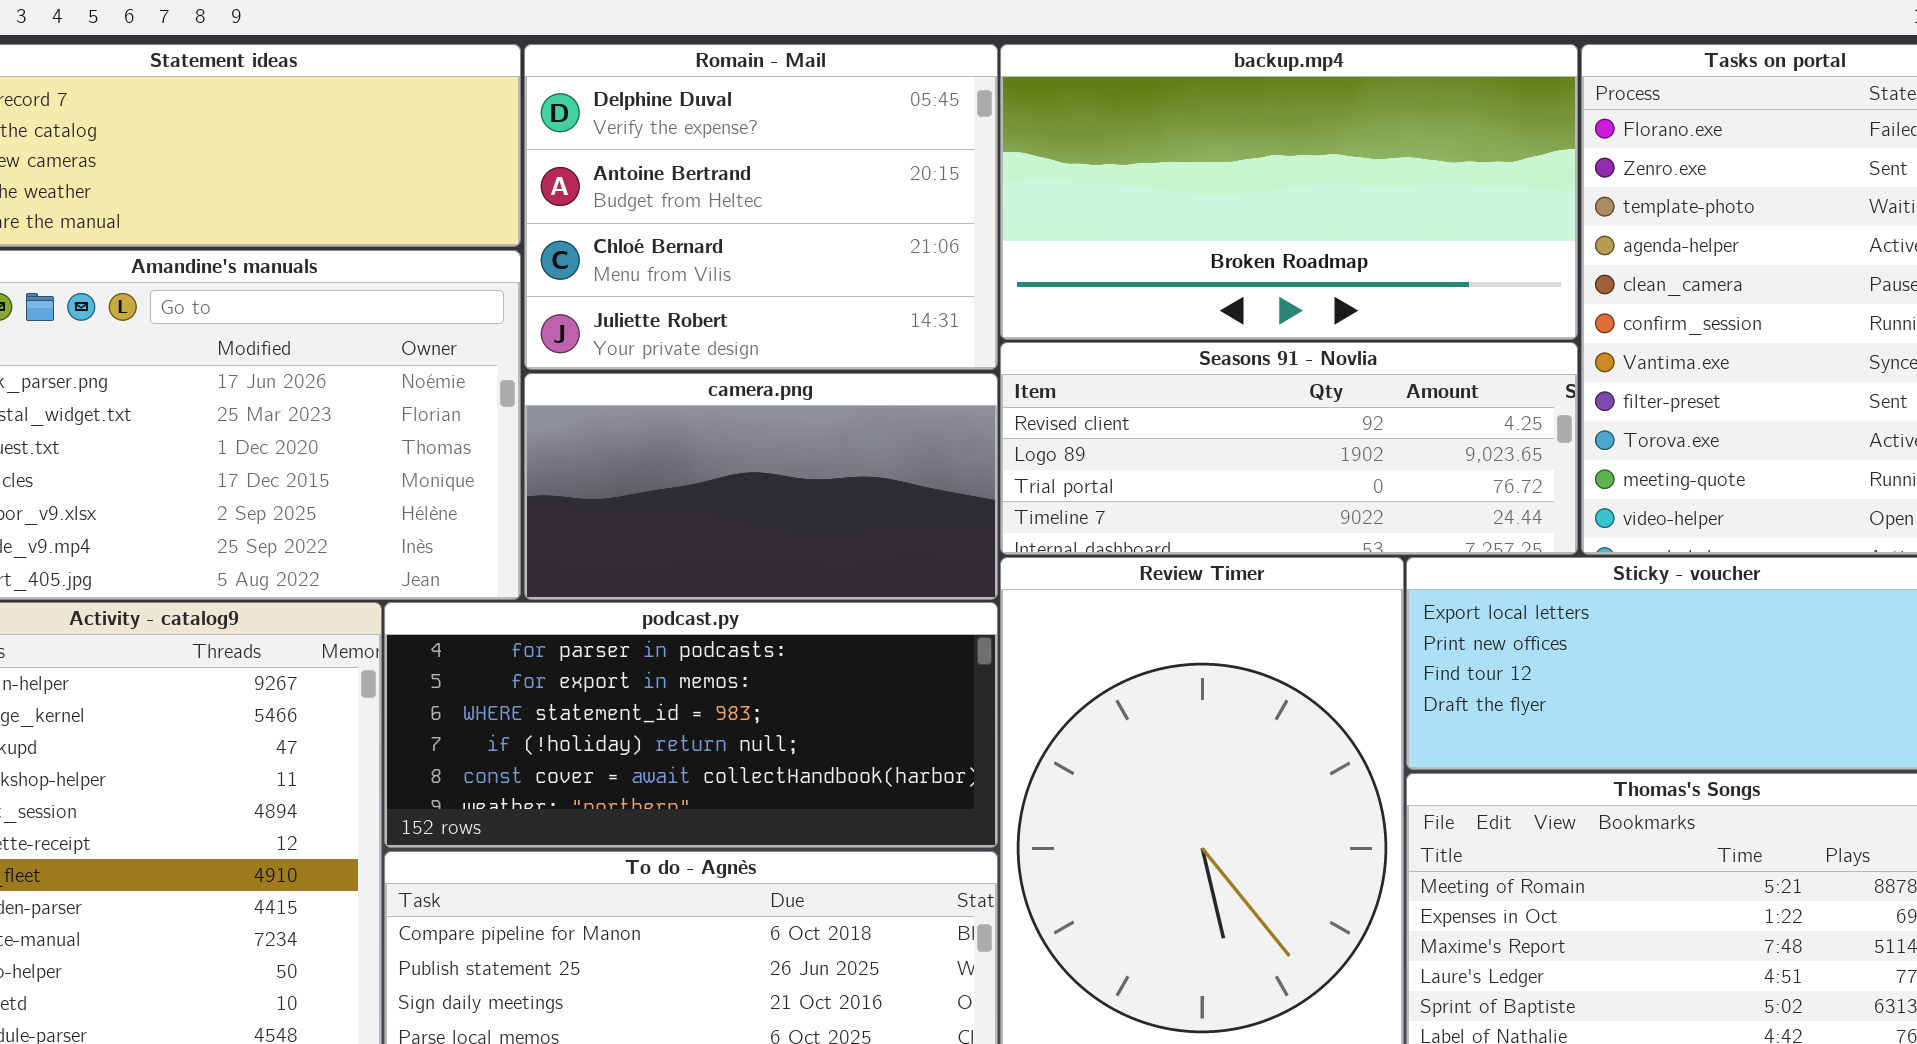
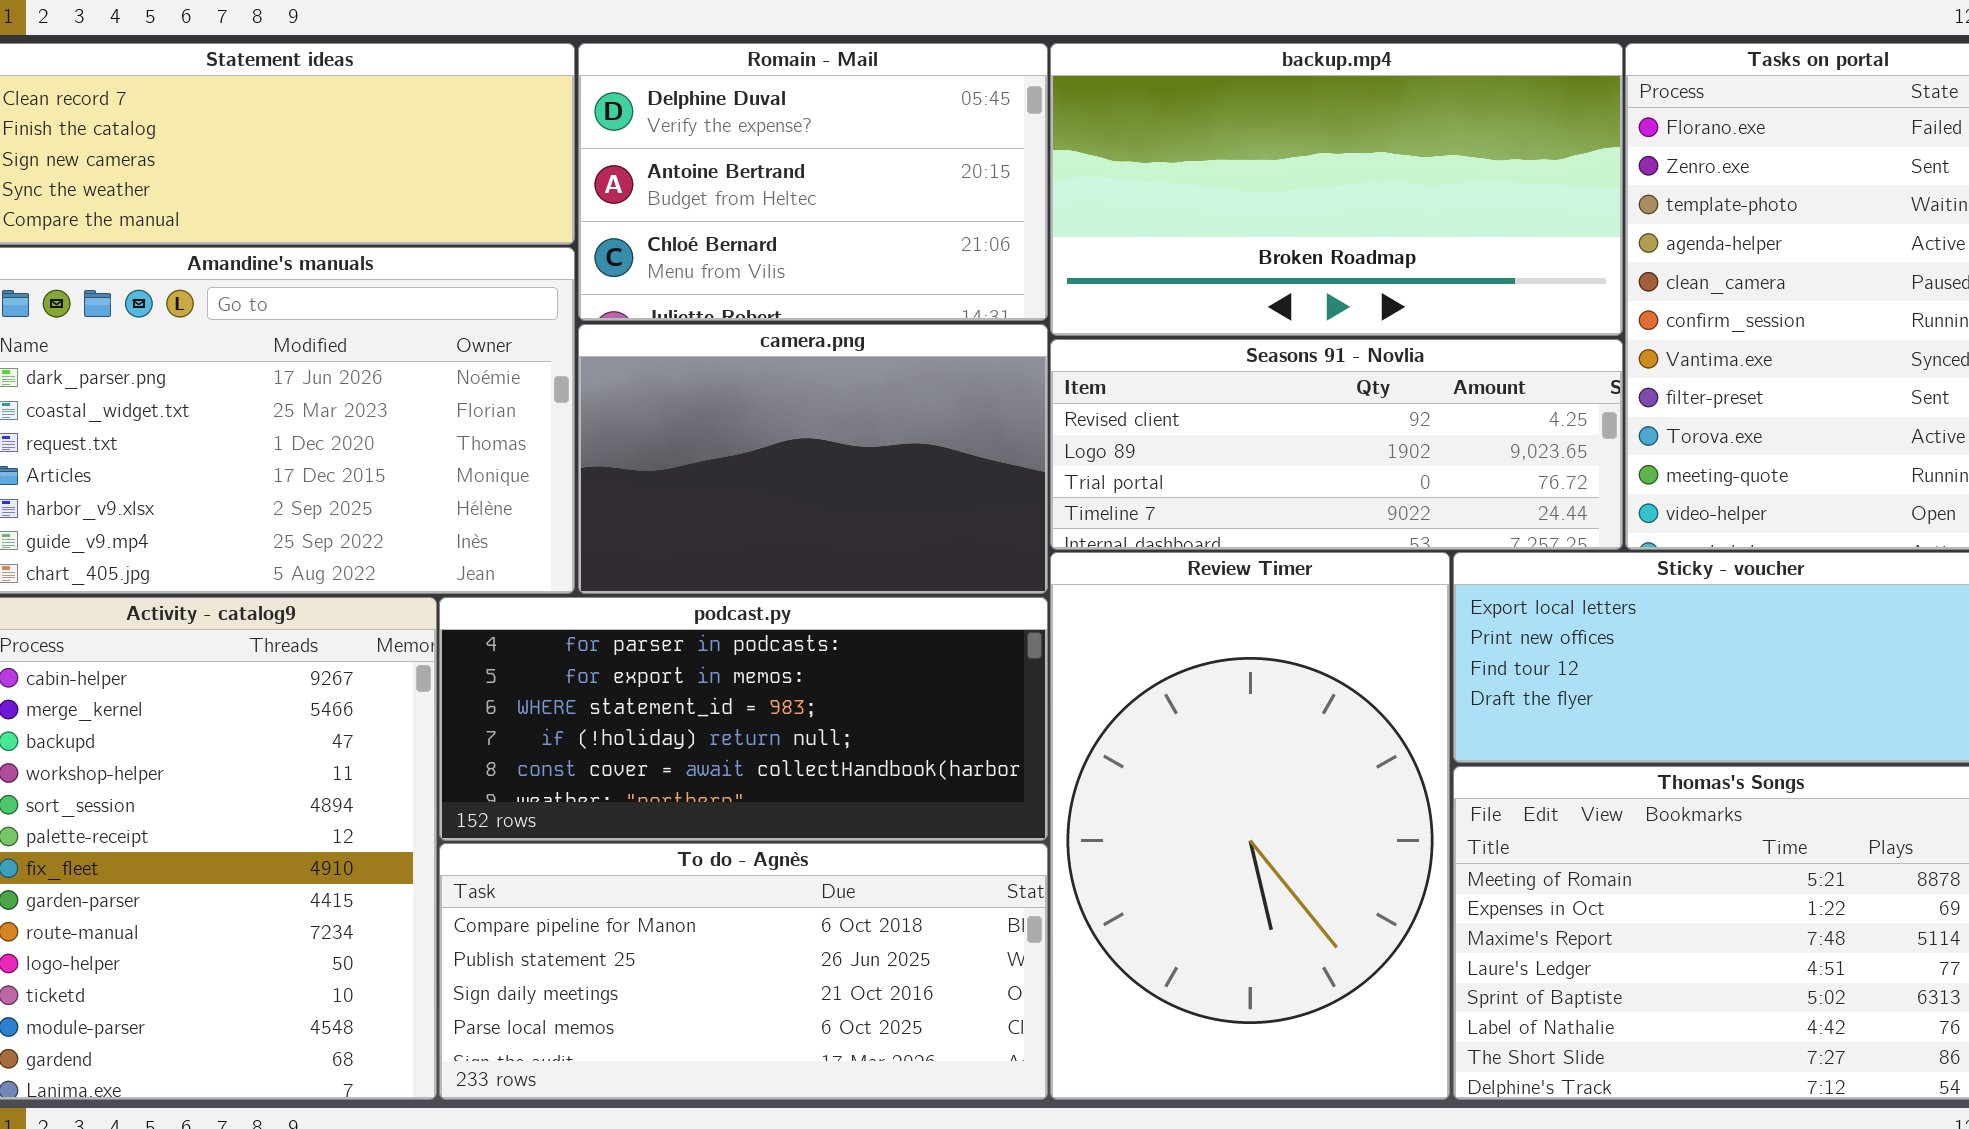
Romain - Mail: [524,44,998,370] -> [578,43,1048,321], resized
camera.png: [524,373,998,600] -> [578,324,1048,594], resized

